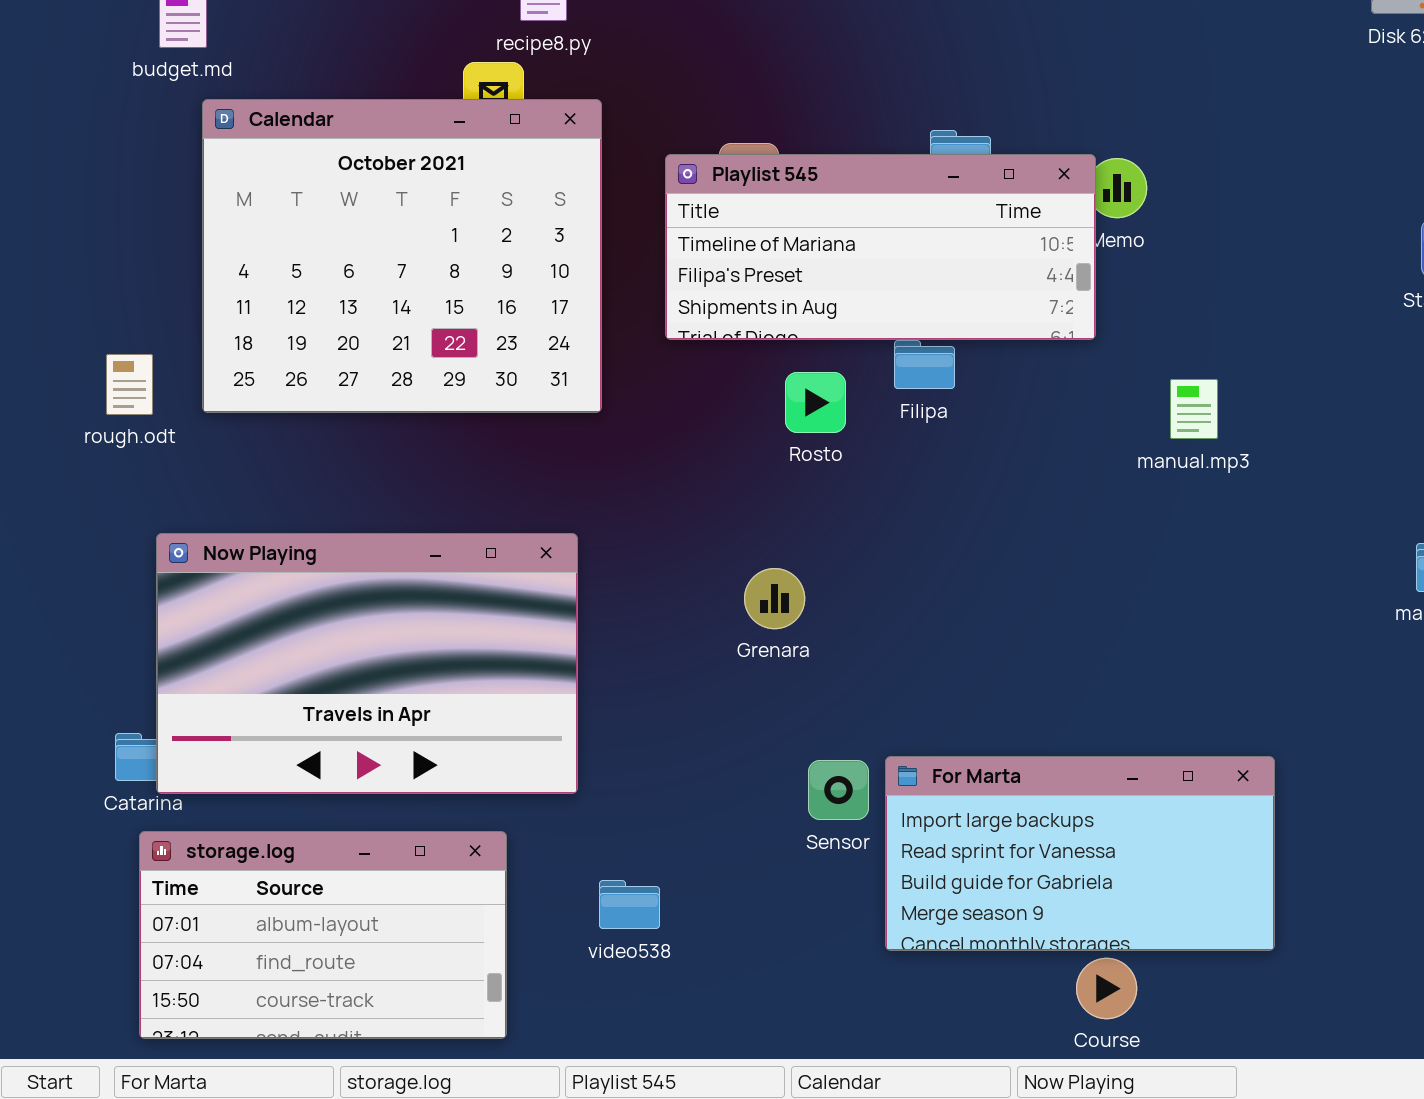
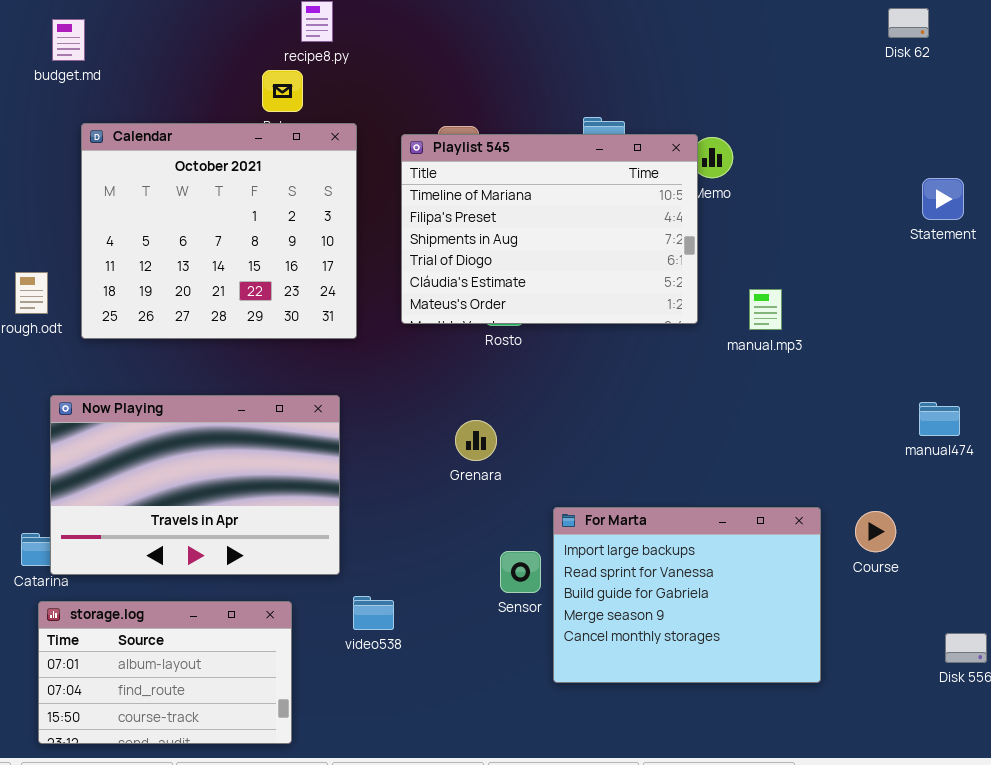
Calendar: [202,99,602,413] -> [81,123,357,339], moved
Playlist 545: [665,154,1096,340] -> [401,134,698,324], resized
For Marta: [885,756,1275,951] -> [553,507,821,683], resized
video538: [599,880,660,929] -> [353,596,394,630], moved
Course: [1076,958,1137,1019] -> [855,511,896,552], moved

